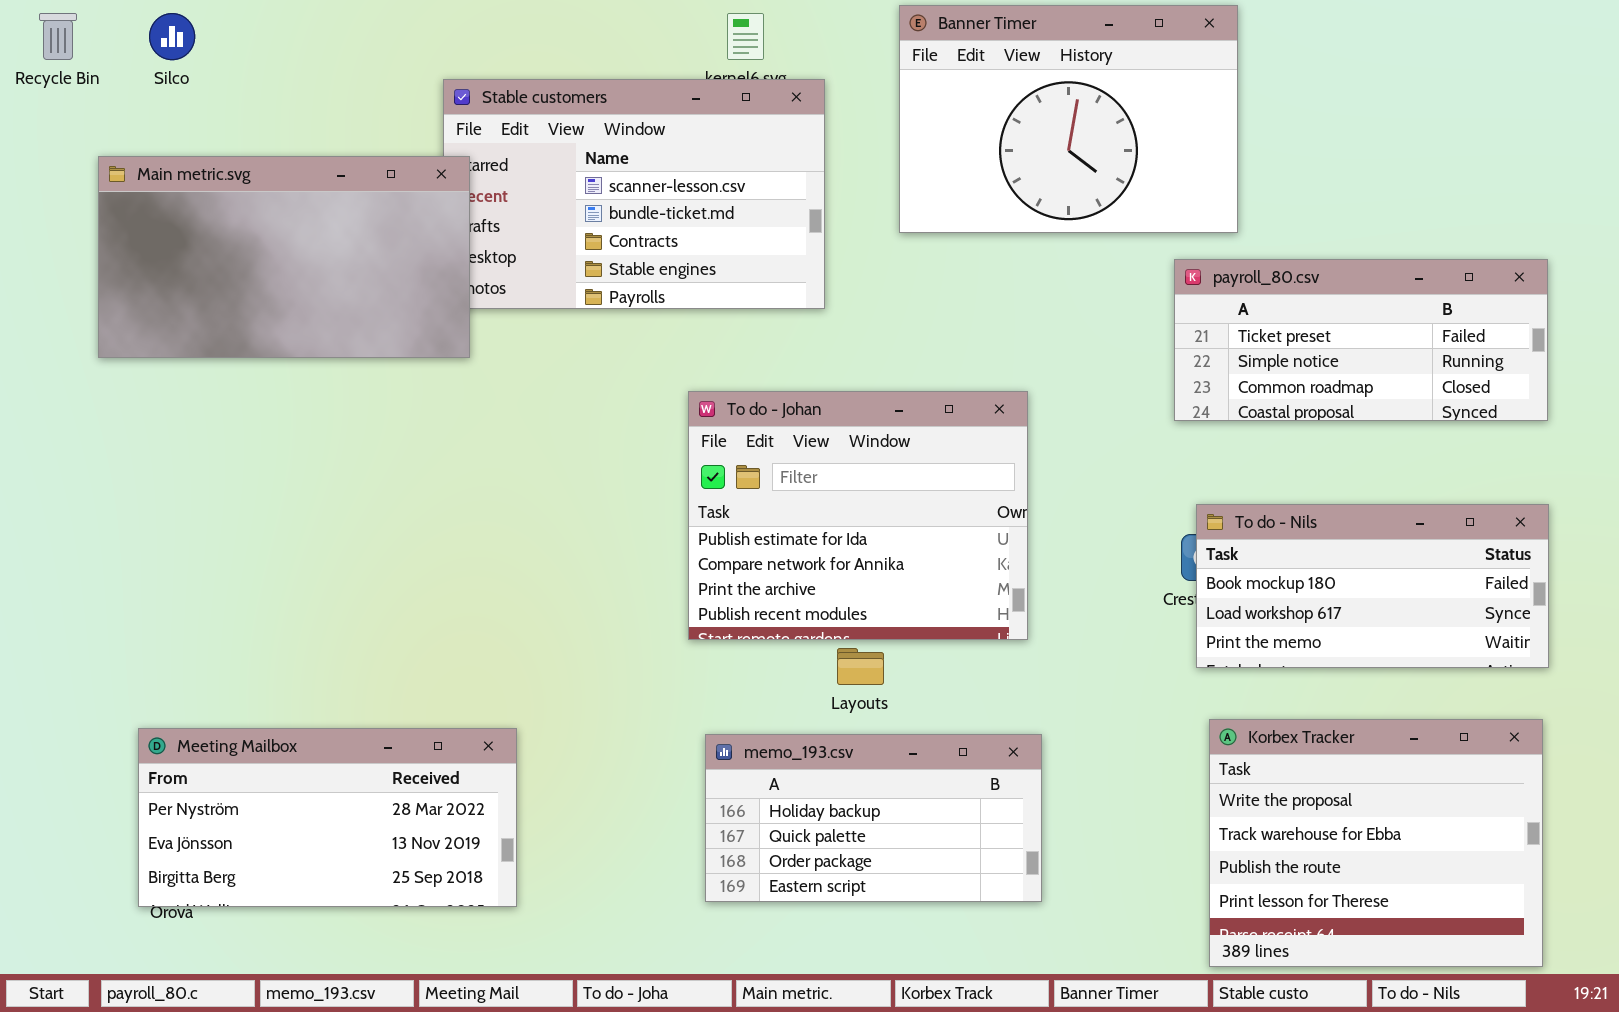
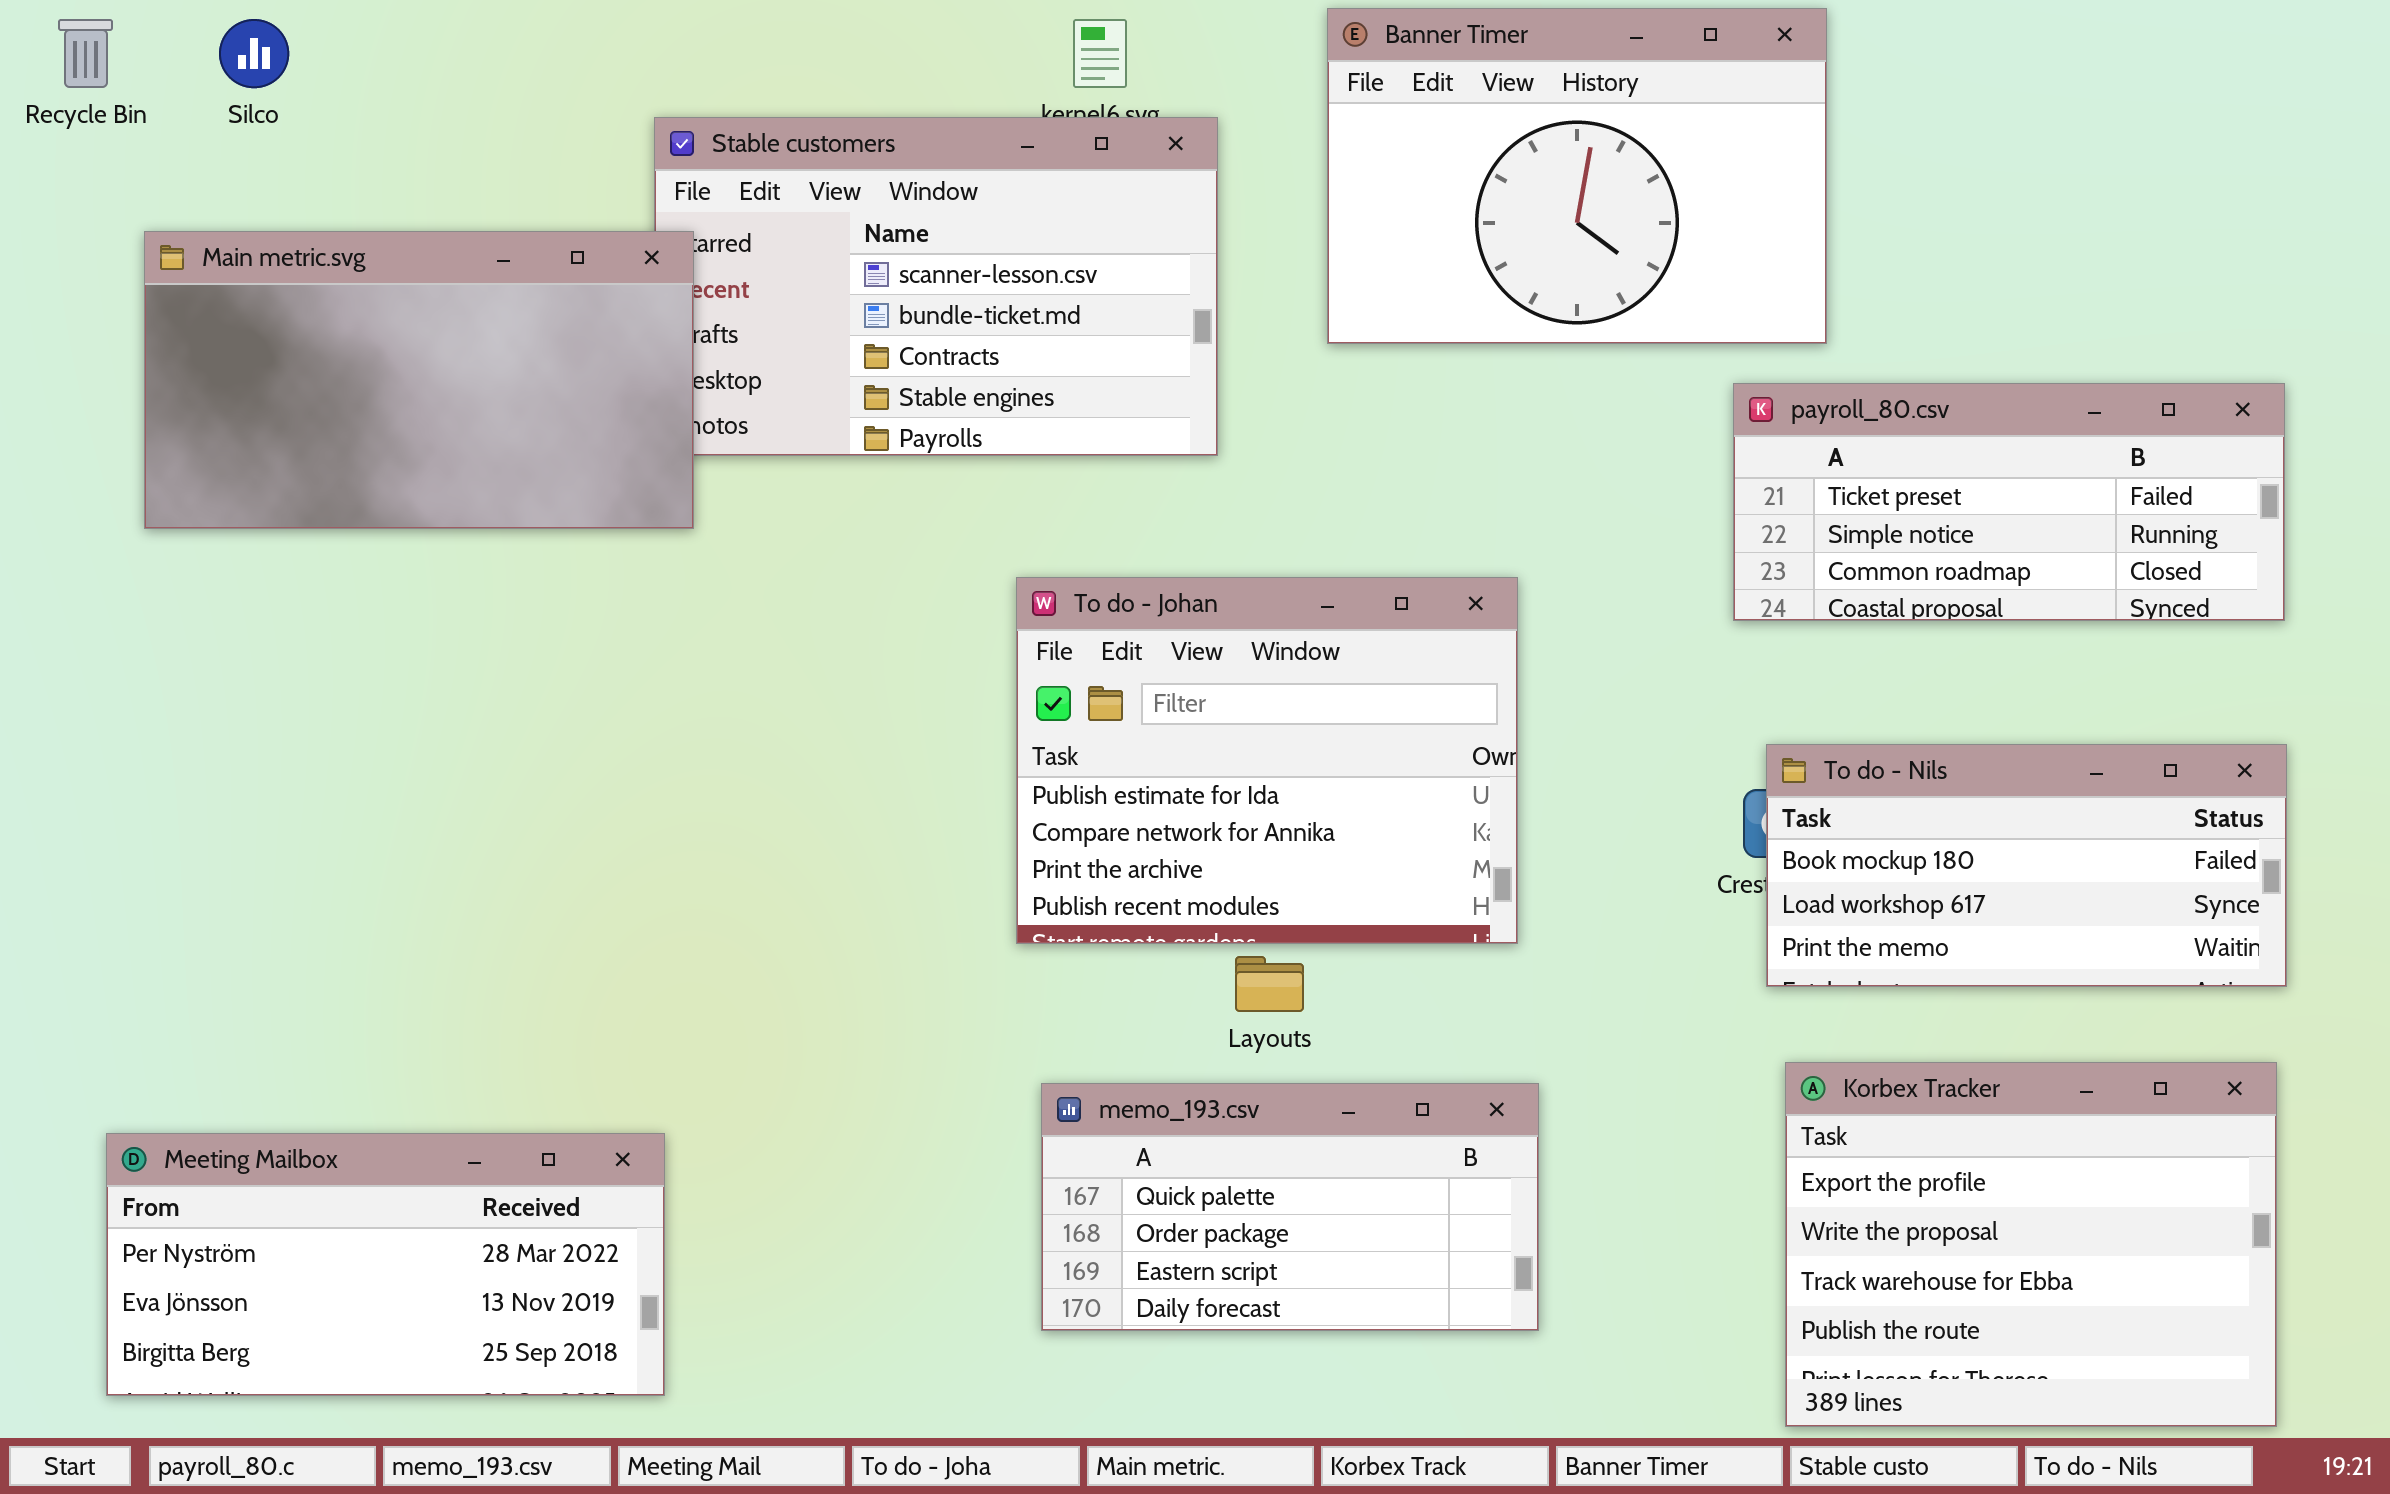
Korbex Tracker: [1209,719,1543,967] -> [1785,1062,2277,1427], scrolled up 1 row
Meeting Mailbox: [138,728,517,907] -> [106,1133,665,1396], moved
memo_193.csv: [705,734,1042,902] -> [1041,1083,1539,1331], scrolled down 1 row

